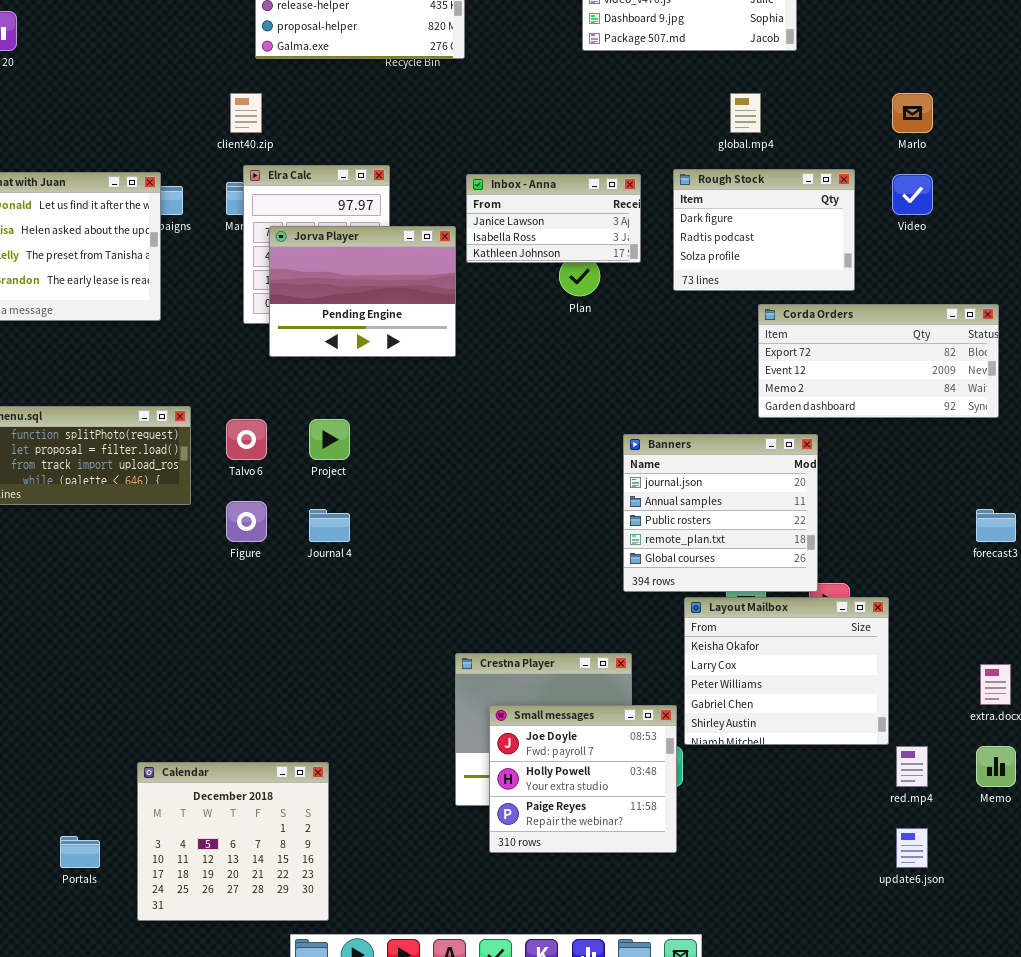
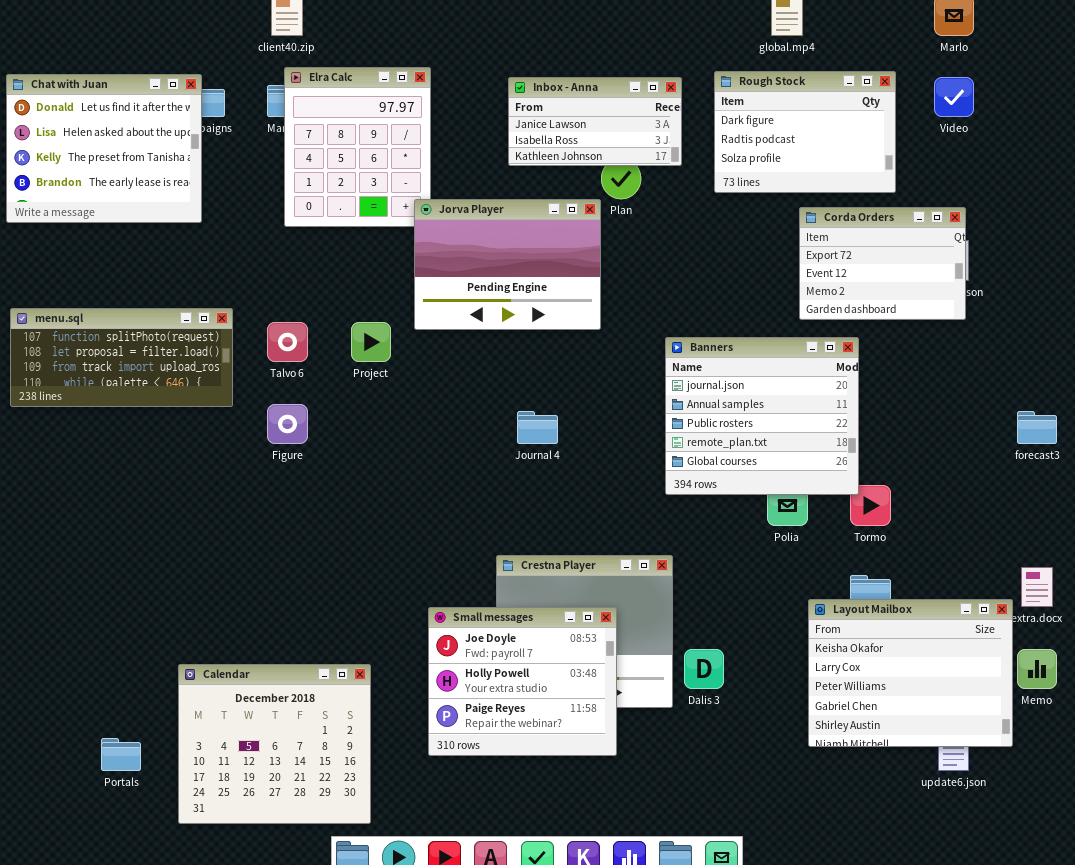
Jorva Player: [269,226,456,357] -> [414,199,601,330], moved
Corda Orders: [758,304,999,418] -> [799,207,966,320], resized
Journal 4: [309,509,350,542] -> [517,411,558,444], moved
Layout Mailbox: [684,597,889,745] -> [808,599,1013,747], moved
Small messages: [489,705,677,853] -> [428,607,617,756], moved

